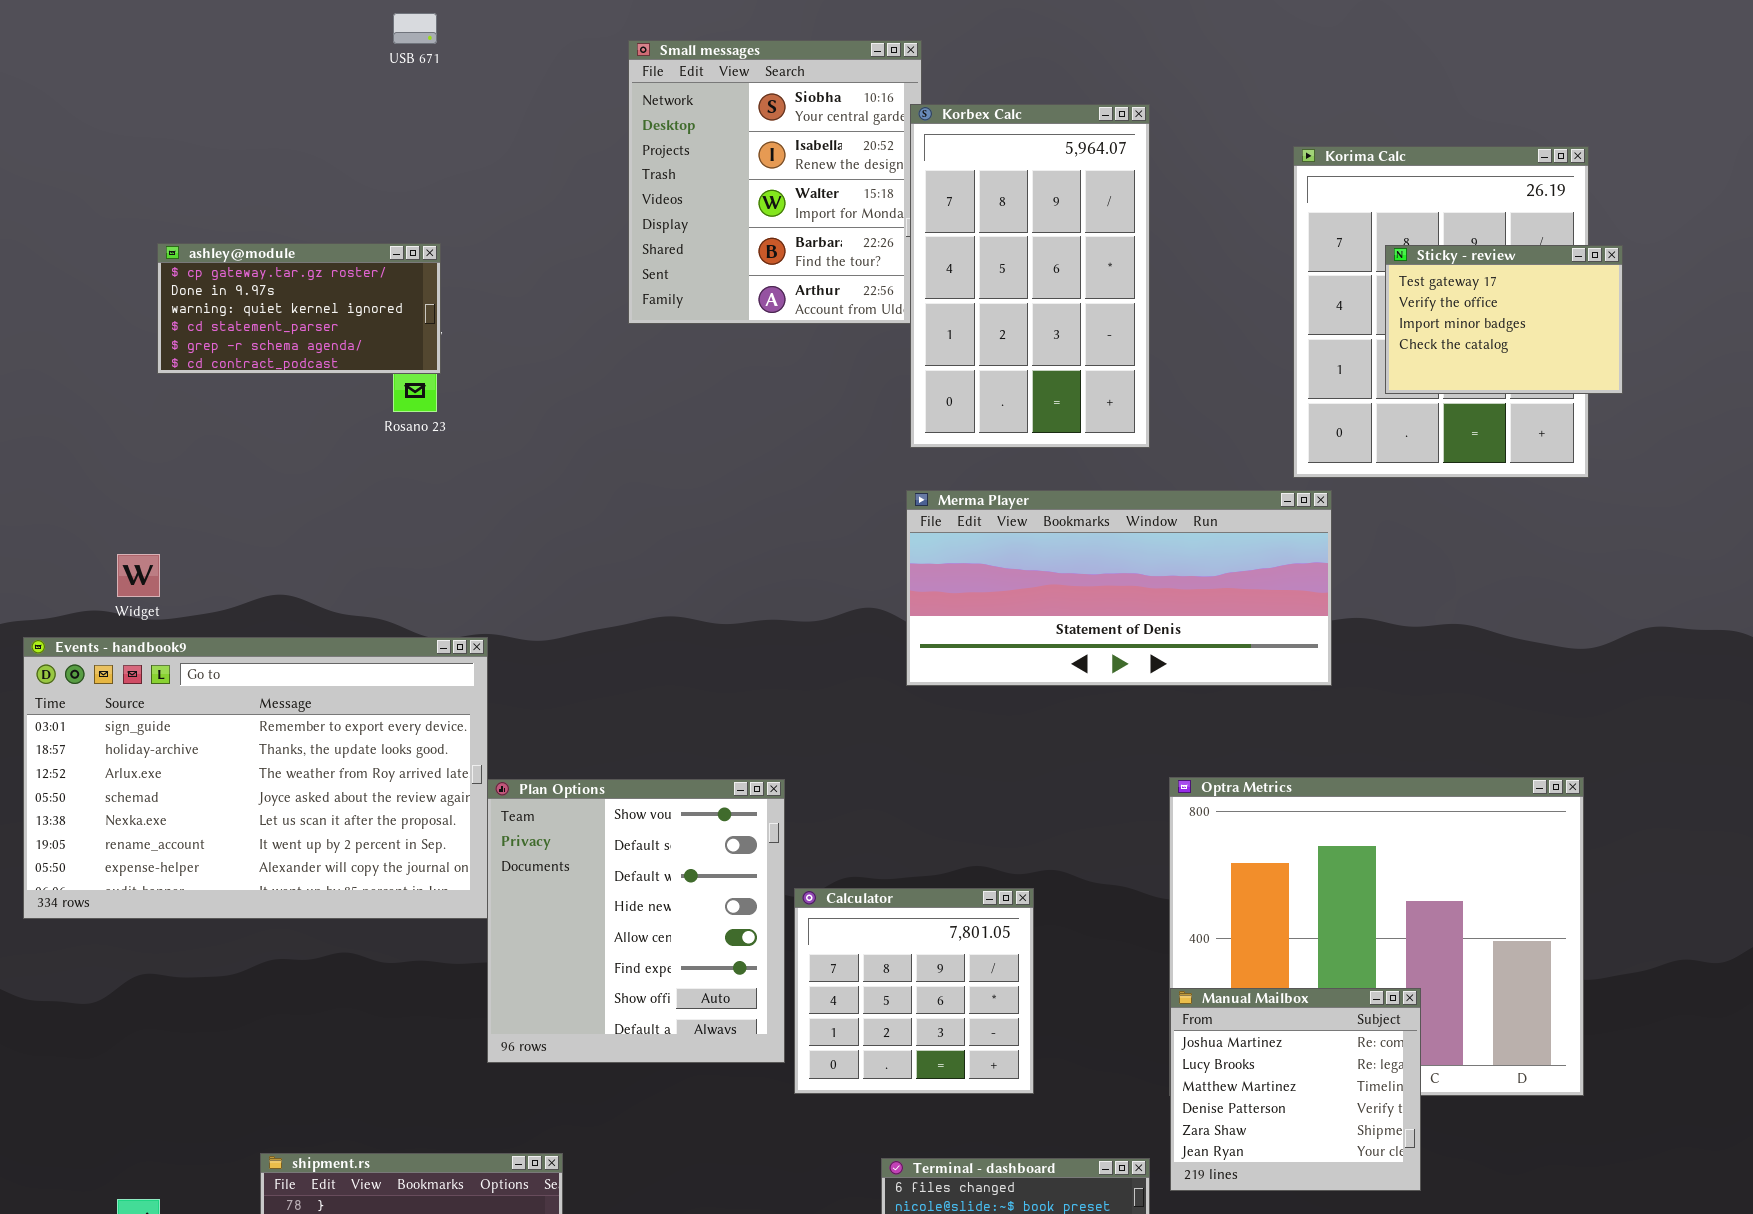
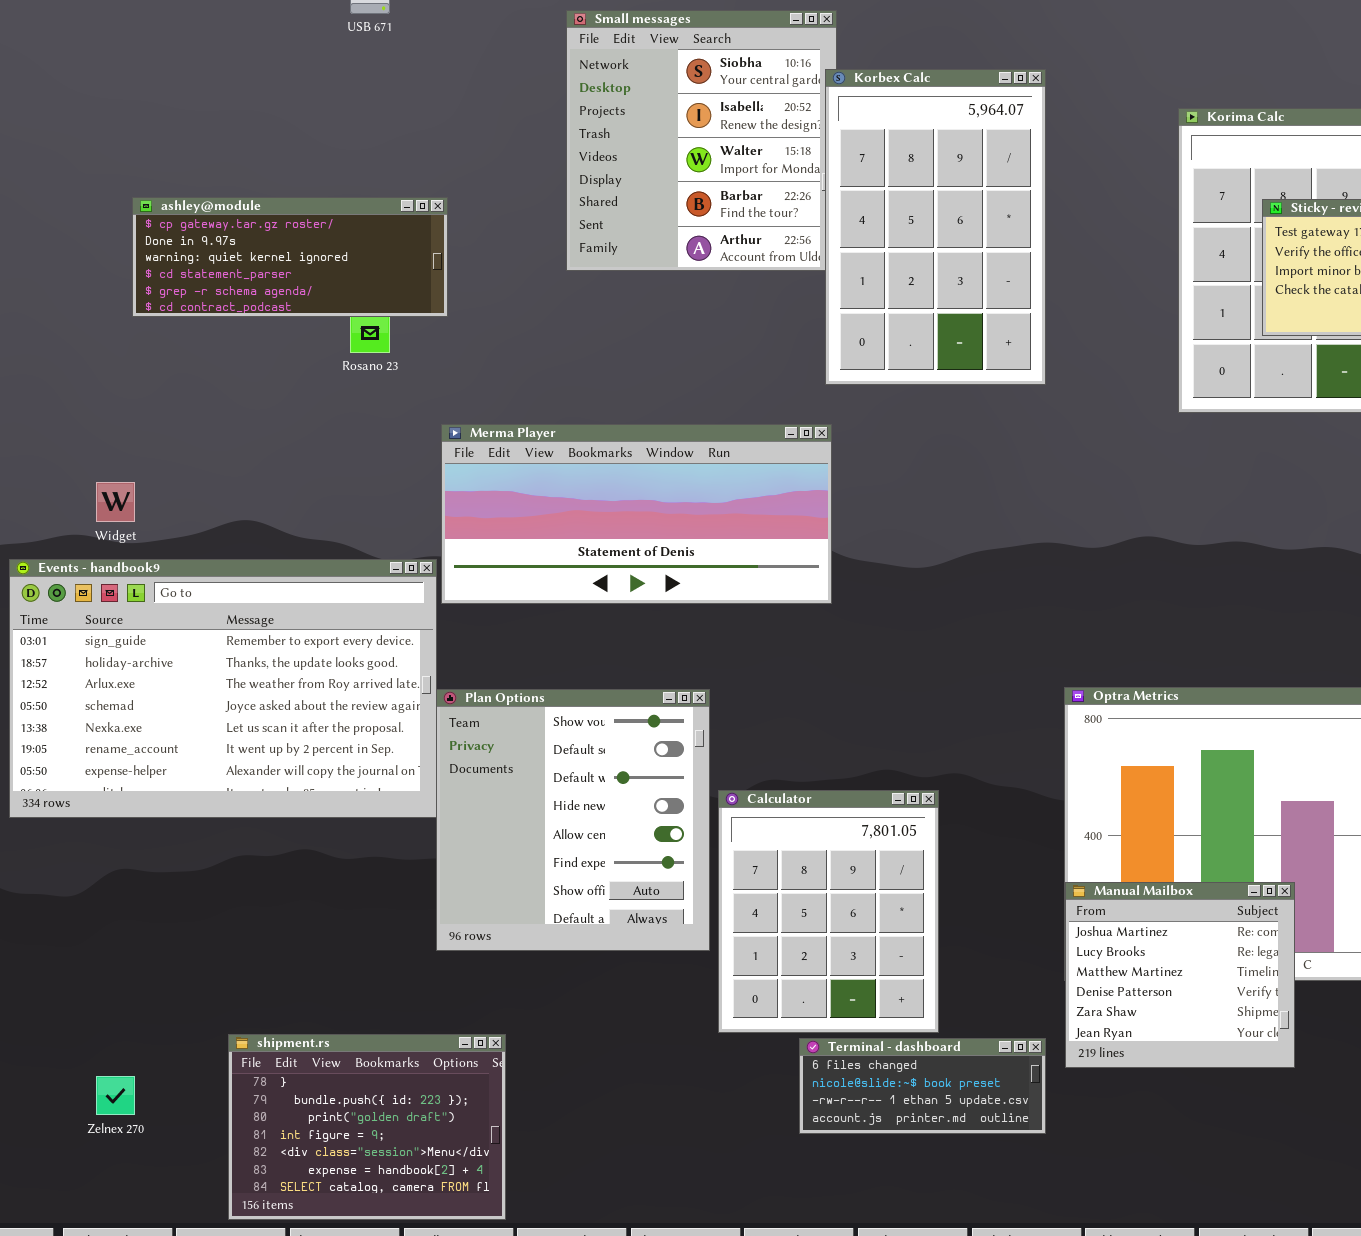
ashley@module: [157,243,441,374] -> [132,197,448,317], resized
Merma Player: [906,490,1332,686] -> [441,424,832,604], moved
Calculator: [794,888,1034,1094] -> [718,790,939,1033], resized

